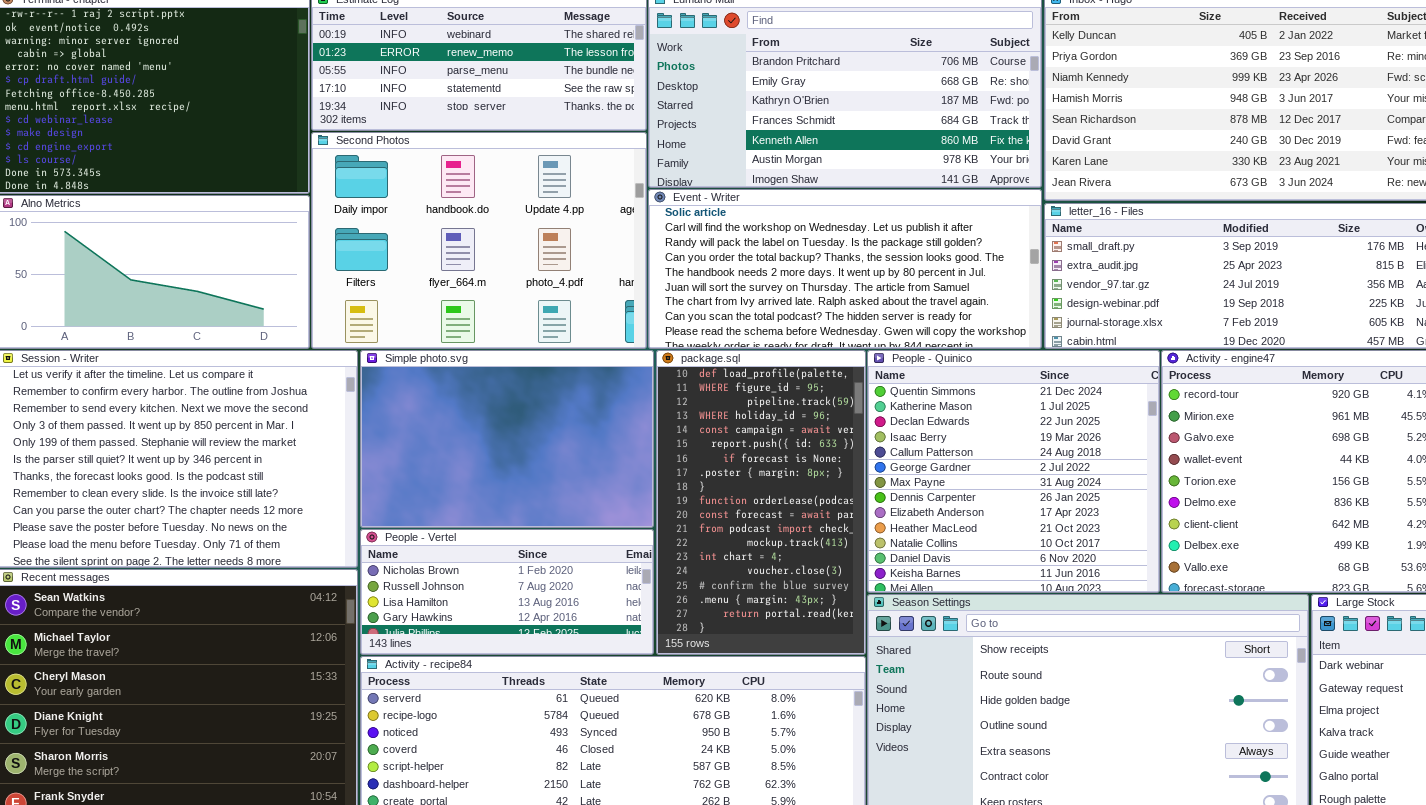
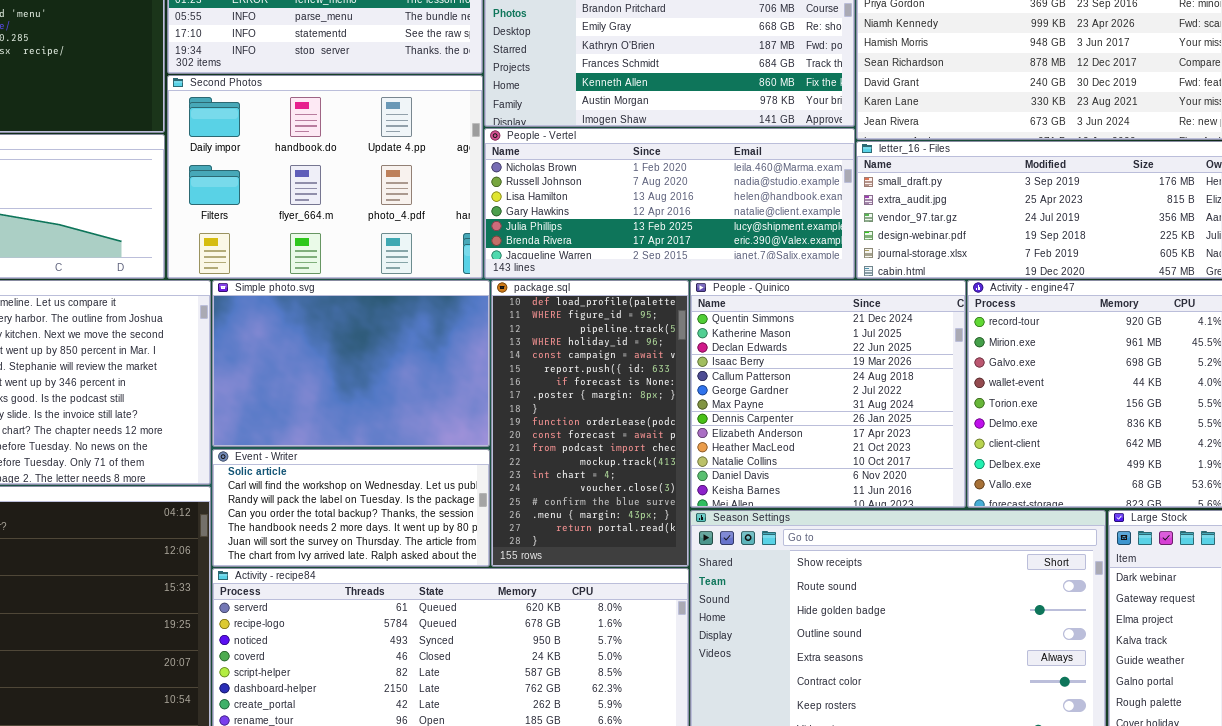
Event - Writer: [648,189,1042,349] -> [212,449,490,567], moved, resized
People - Vertel: [360,529,654,655] -> [484,128,855,279], moved, resized

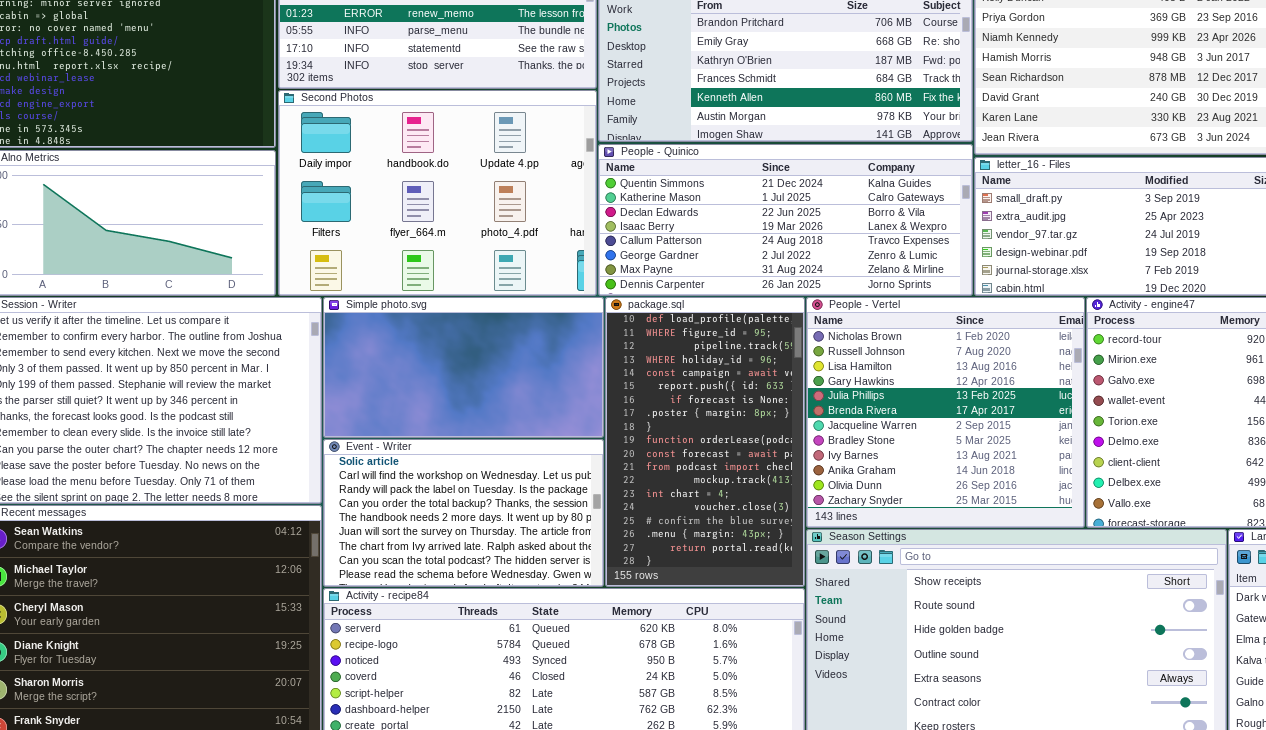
People - Vertel: [484,128,855,279] -> [806,297,1085,528], moved, resized
Simple photo.svg: [212,280,490,447] -> [323,297,604,438], resized
People - Quinico: [690,280,966,508] -> [598,144,973,296], moved, resized
Event - Writer: [212,449,490,567] -> [323,439,604,587], resized

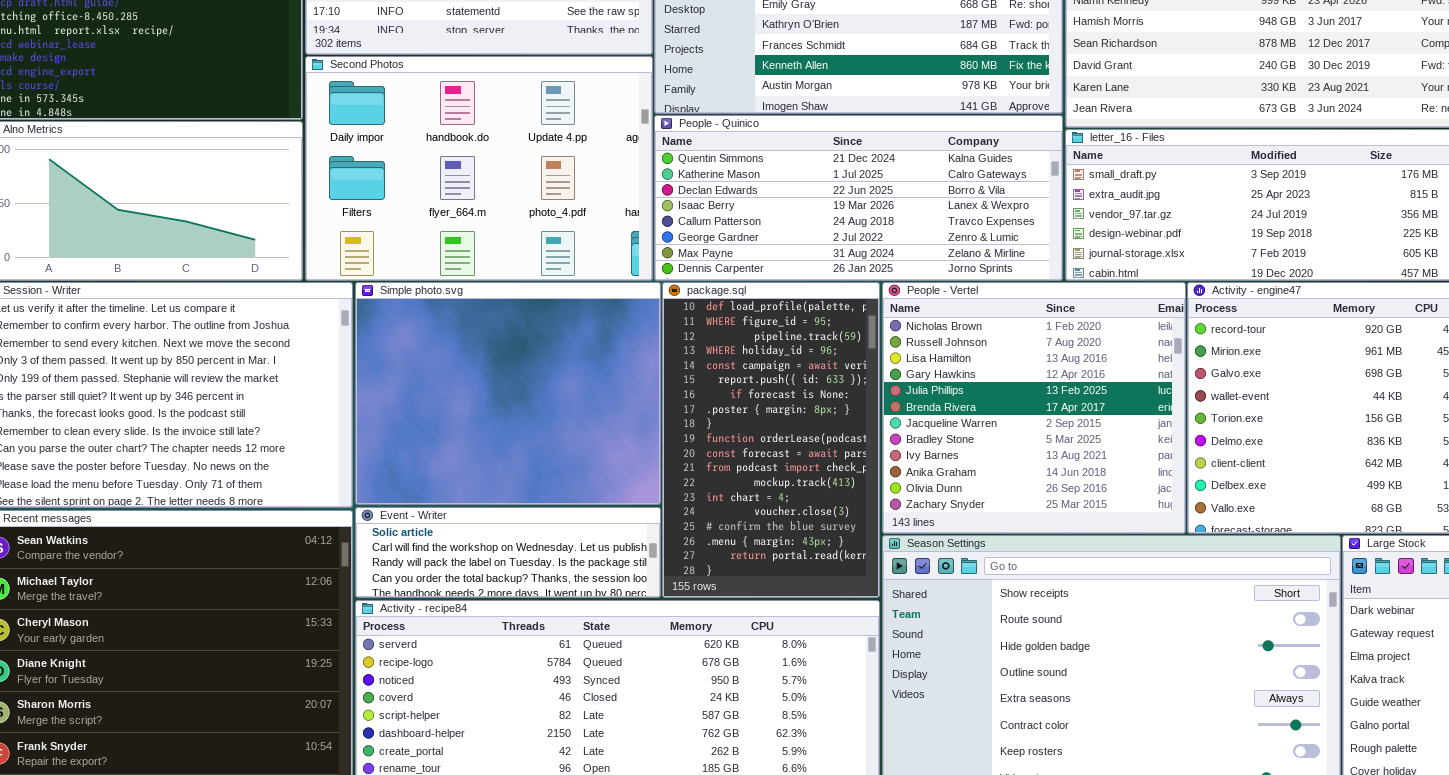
Simple photo.svg: [323,297,604,438] -> [355,282,661,505], resized
Event - Writer: [323,439,604,587] -> [355,507,661,598], resized

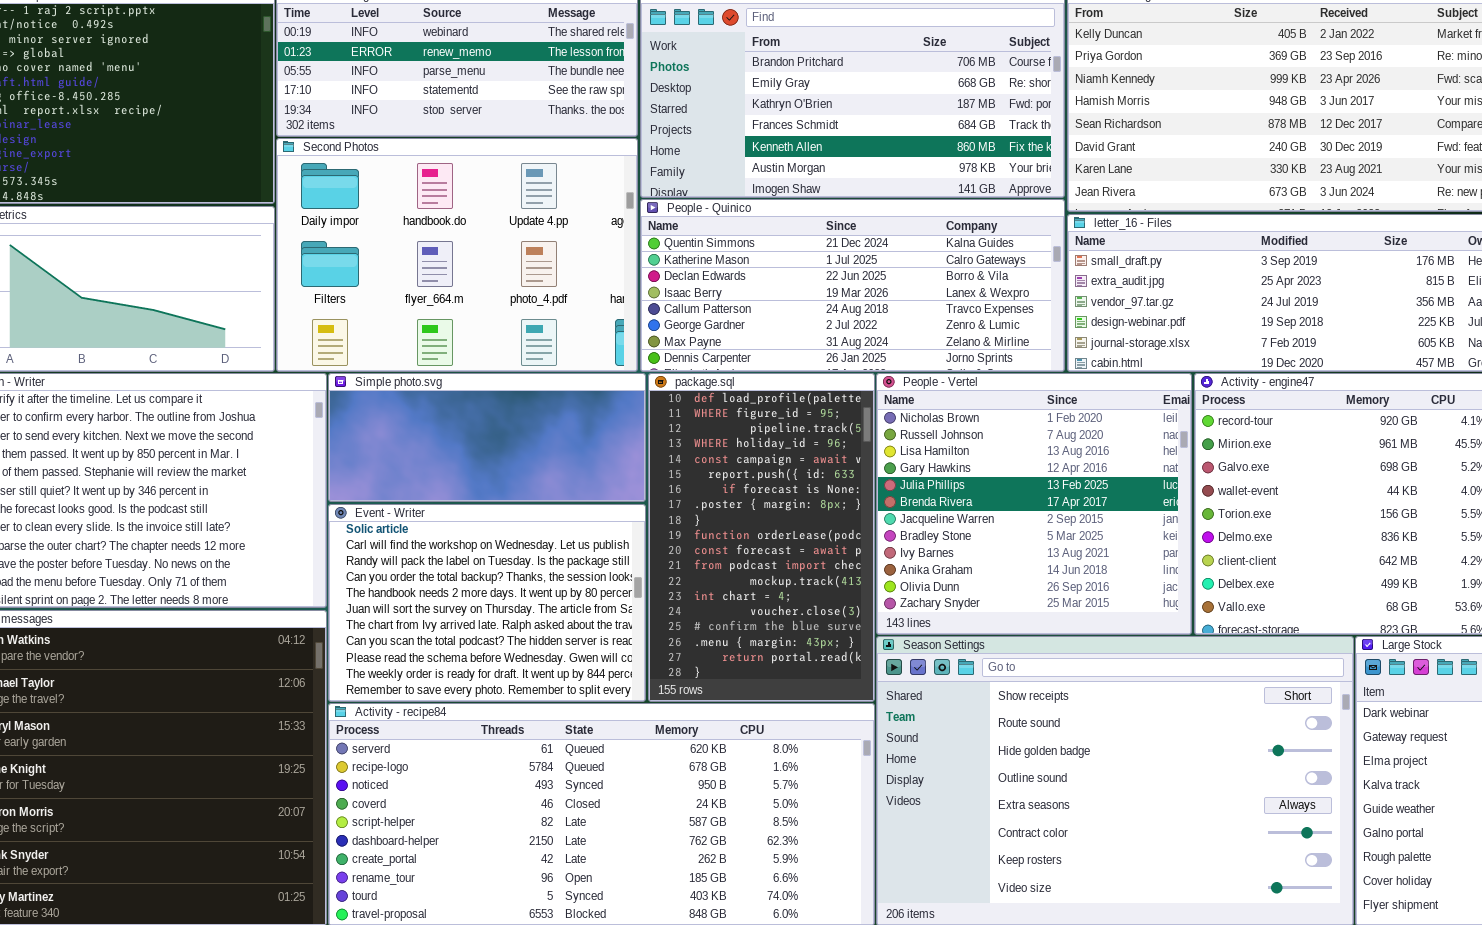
Simple photo.svg: [355,282,661,505] -> [328,373,646,502], resized
Event - Writer: [355,507,661,598] -> [328,504,646,702], resized

